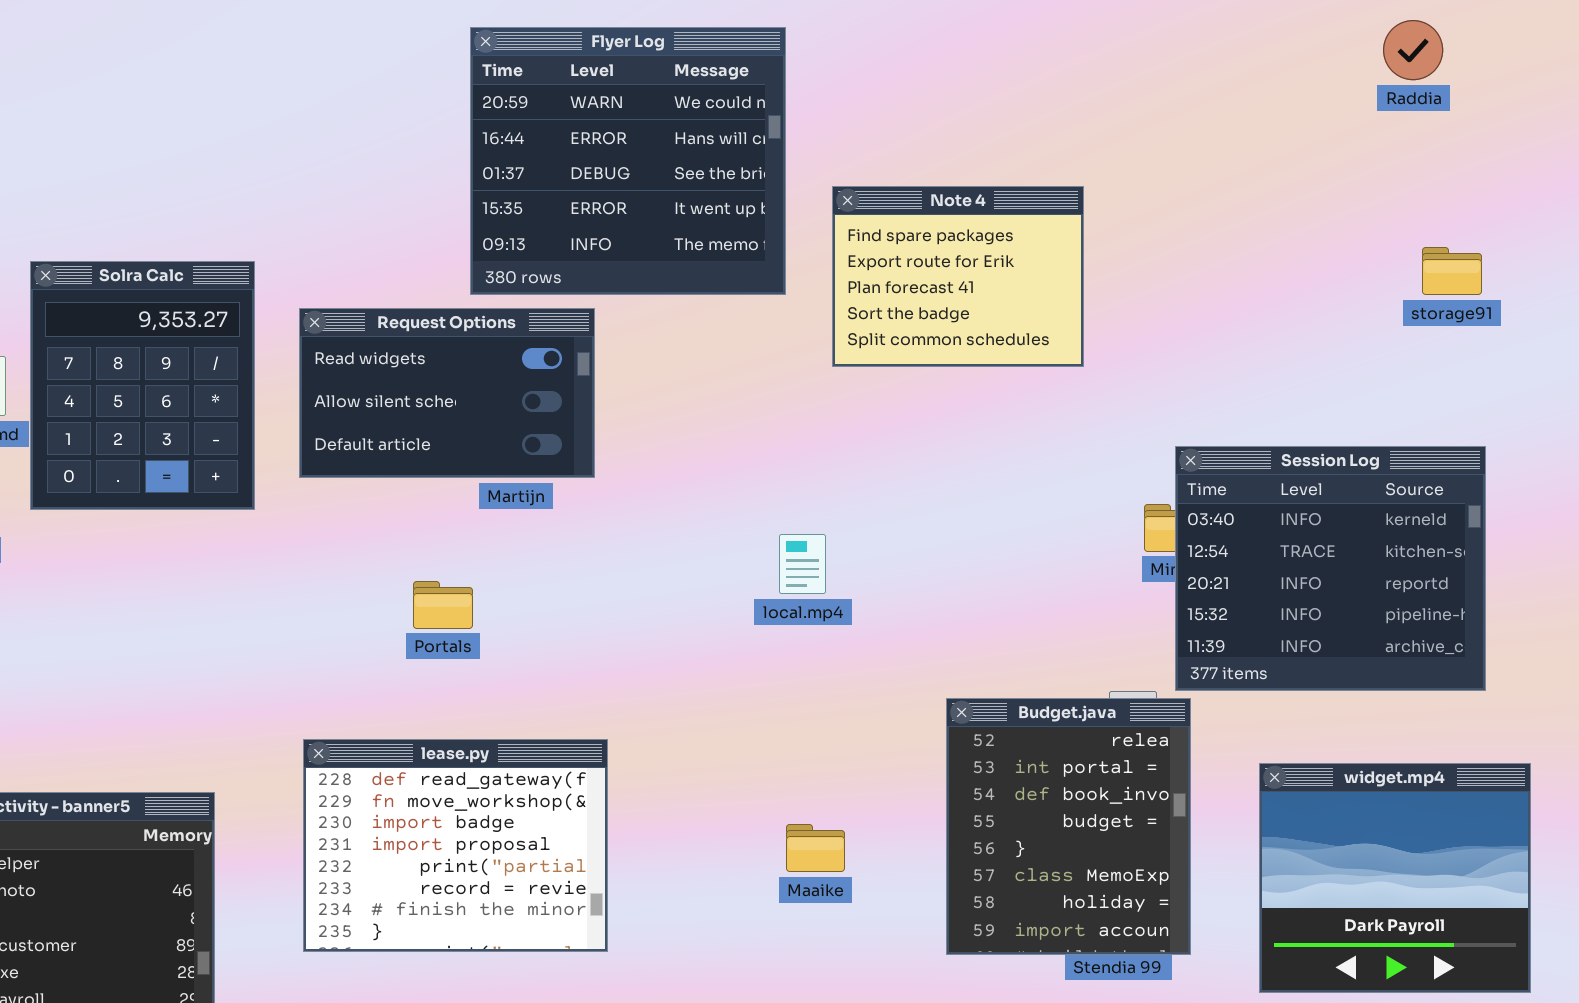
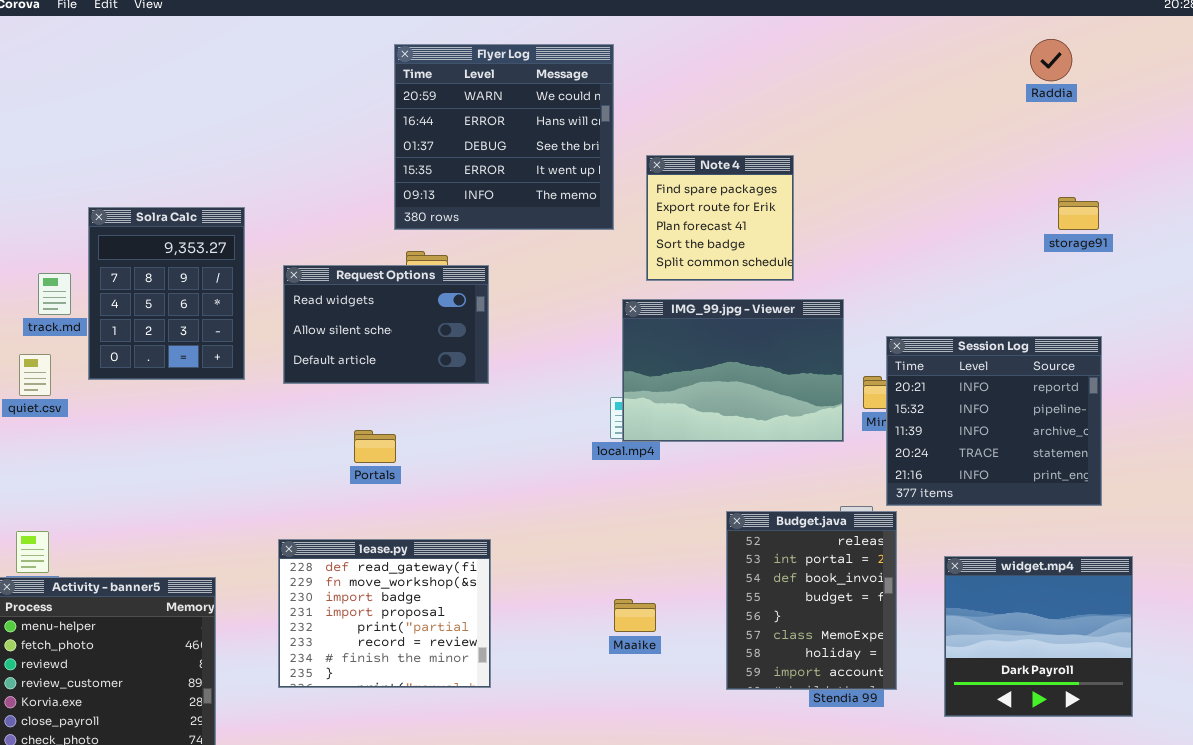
Note 4: [832,186,1084,367] -> [646,155,794,281], resized
Request Options: [299,308,595,478] -> [283,265,489,384], moved
IMG_99.jpg - Viewer: none -> [622,299,844,442], opened
Session Log: [1175,446,1486,691] -> [886,336,1102,506], scrolled down 2 rows

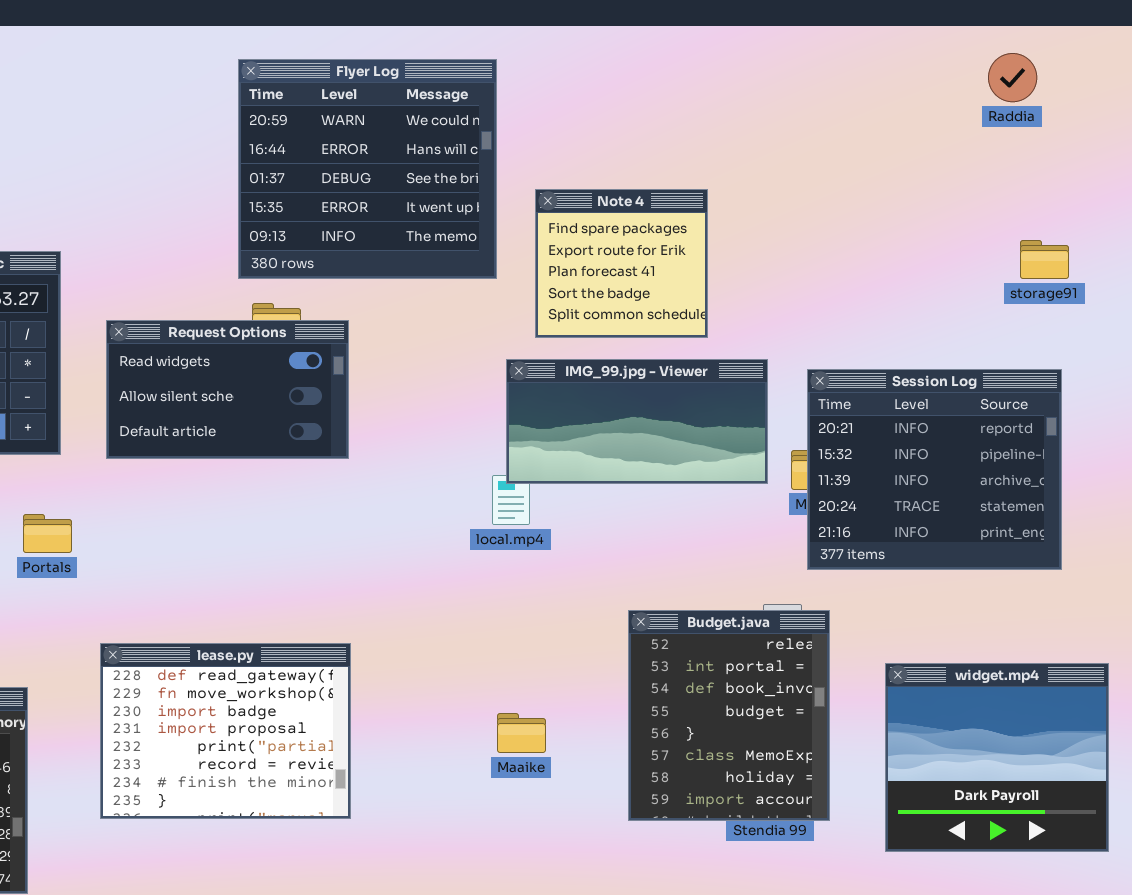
IMG_99.jpg - Viewer: [622,299,844,442] -> [506,359,768,484], resized
Session Log: [886,336,1102,506] -> [807,369,1062,570], moved
Portals: [354,430,396,463] -> [23,514,72,553], moved

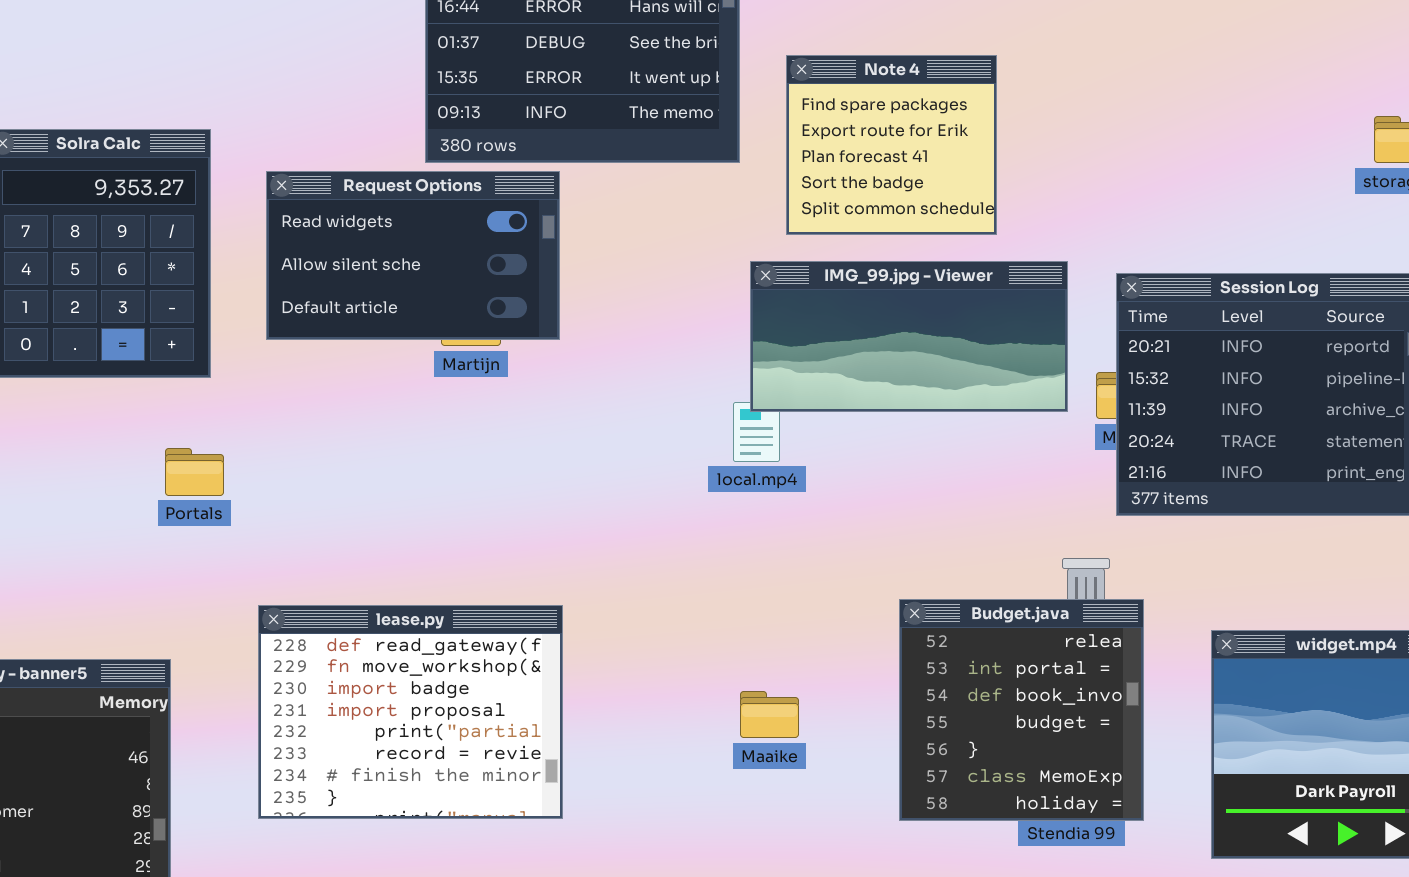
Request Options: [106,320,349,459] -> [266,171,560,340], moved
Budget.java: [628,610,830,821] -> [899,599,1144,821], resized

